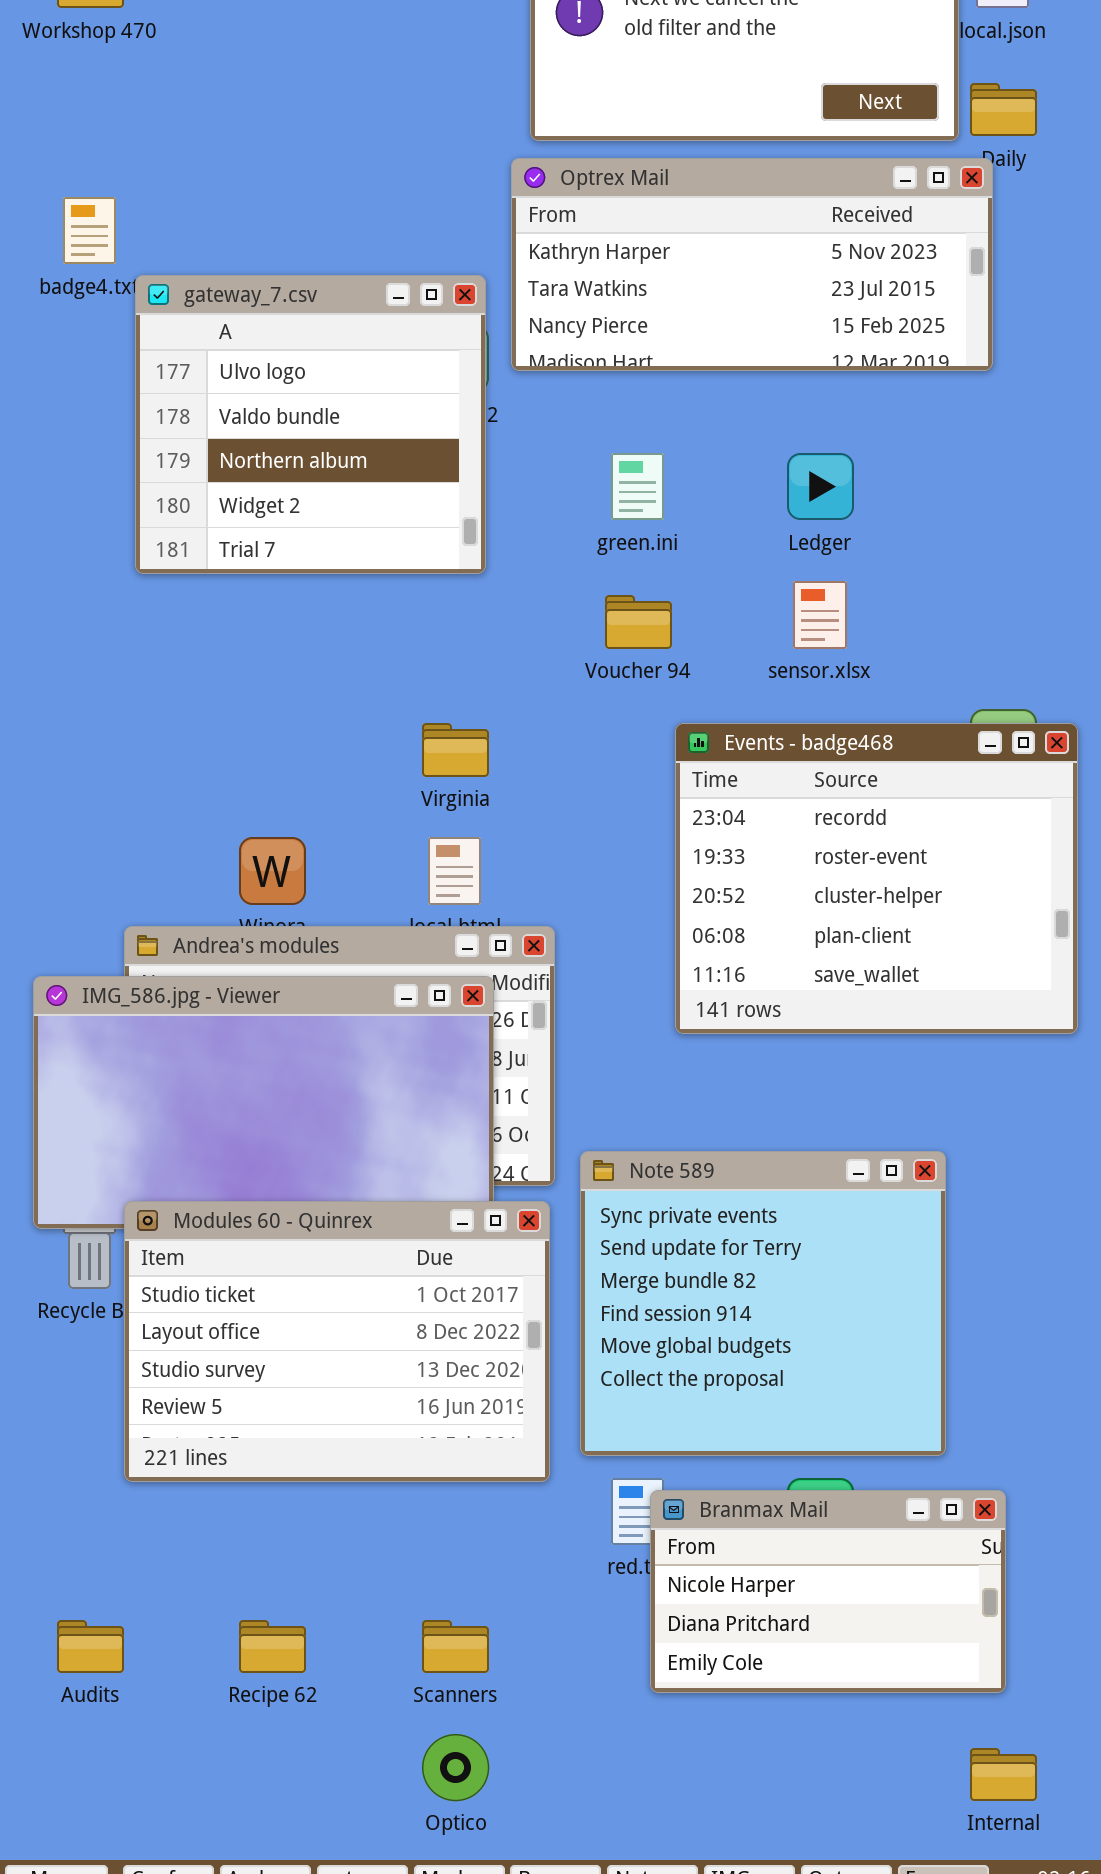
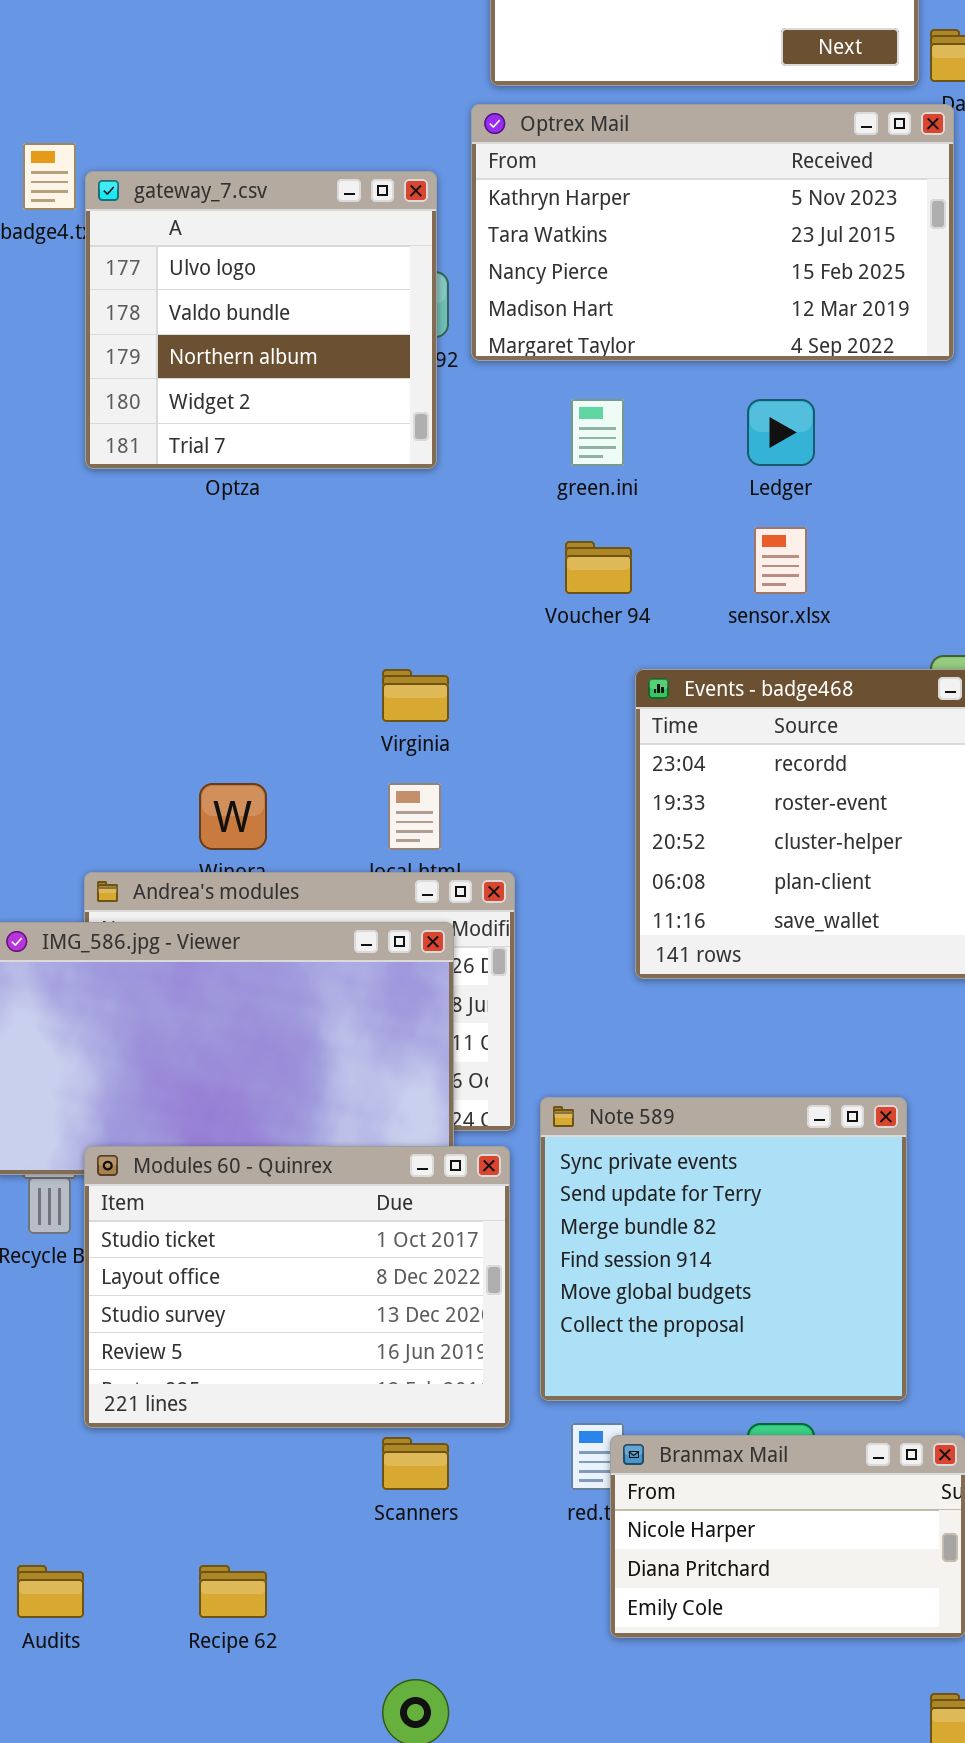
Optrex Mail: [511,158,993,371] -> [471,104,954,361], resized
gateway_7.csv: [135,275,486,574] -> [85,171,437,469], moved
Scanners: [422,1620,489,1673] -> [382,1437,449,1490], moved

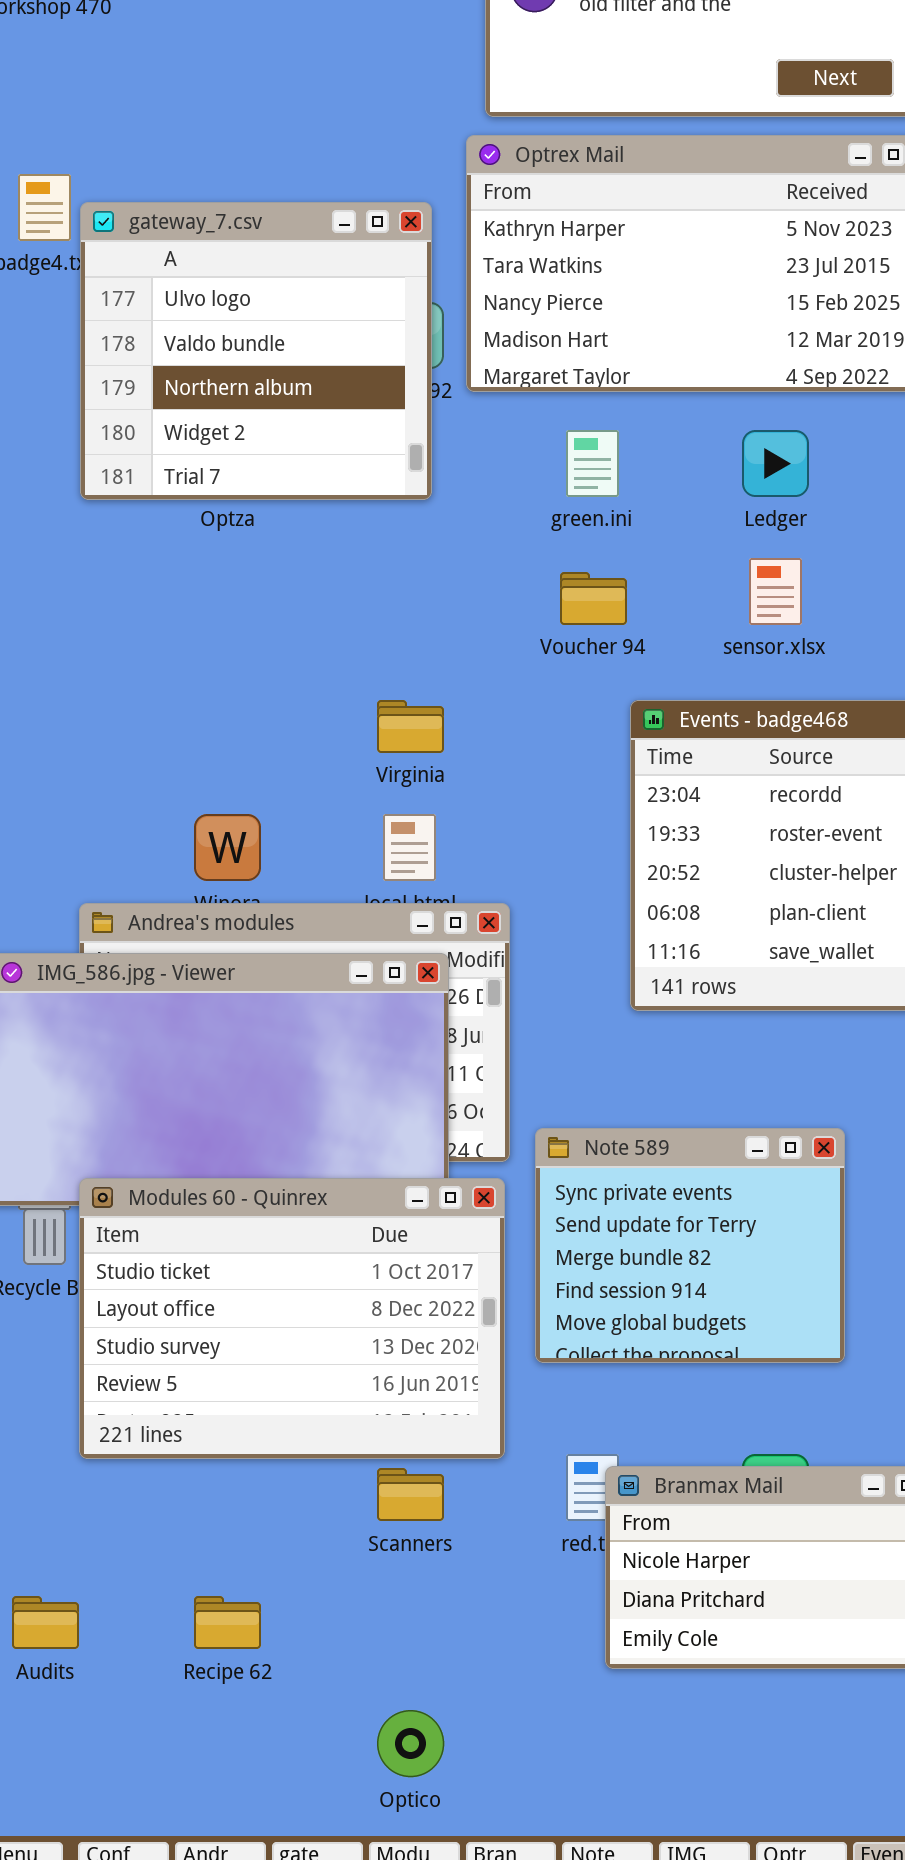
Note 589: [540,1097,907,1401] -> [535,1128,845,1363], resized

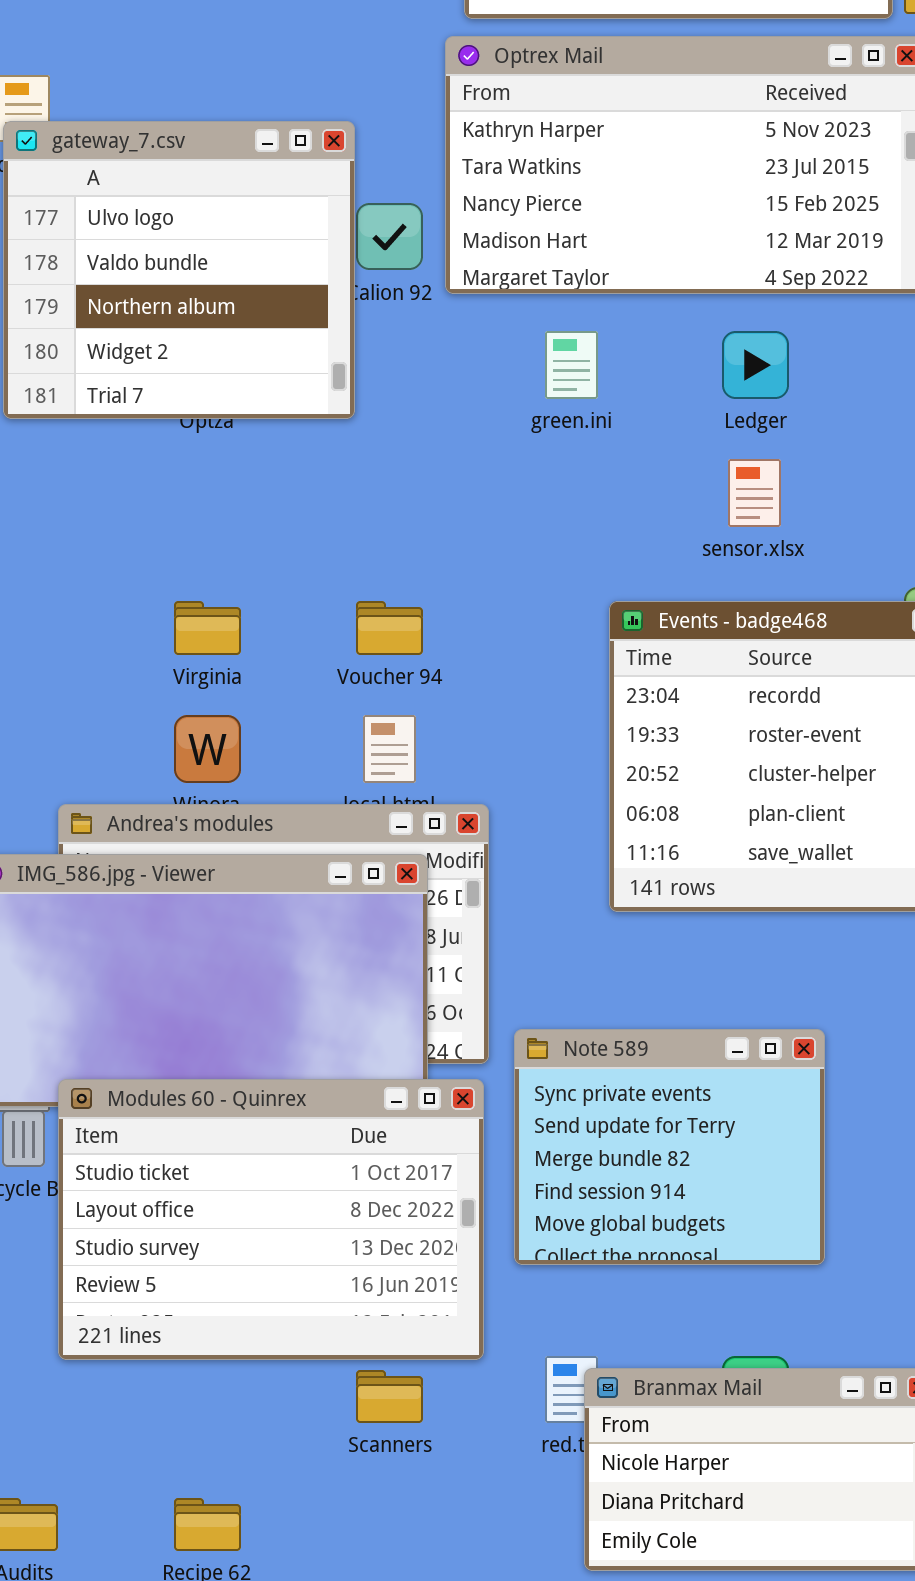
gateway_7.csv: [80,202,432,500] -> [3,121,355,419], moved
Voucher 94: [560,572,627,625] -> [356,601,423,655], moved
Virginia: [377,700,444,753] -> [174,601,241,655], moved

